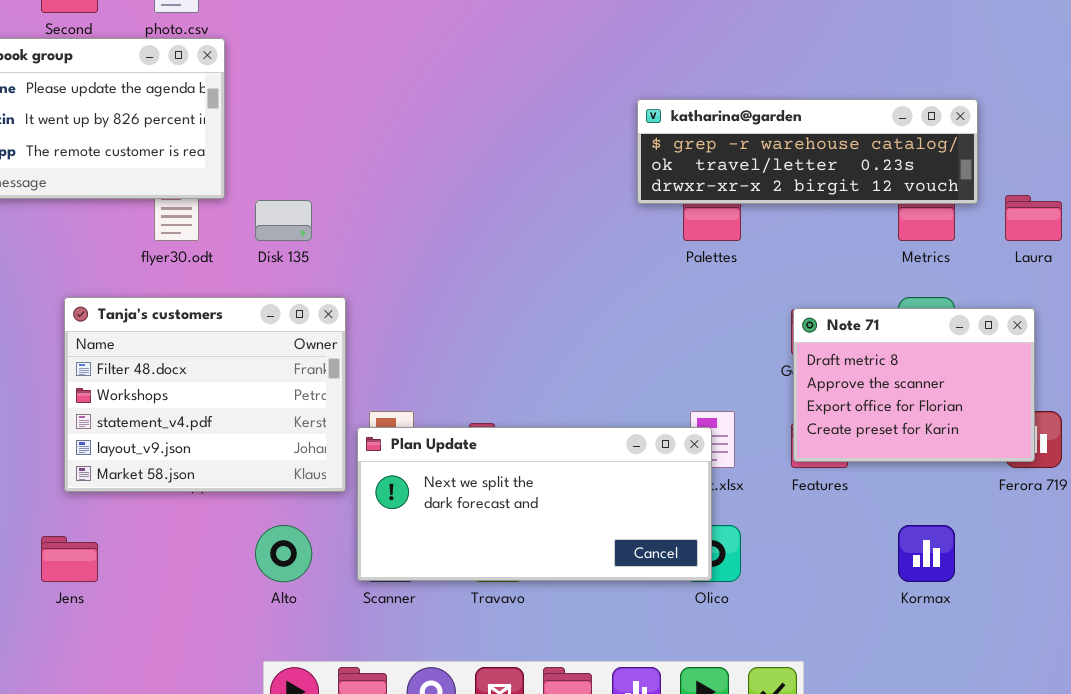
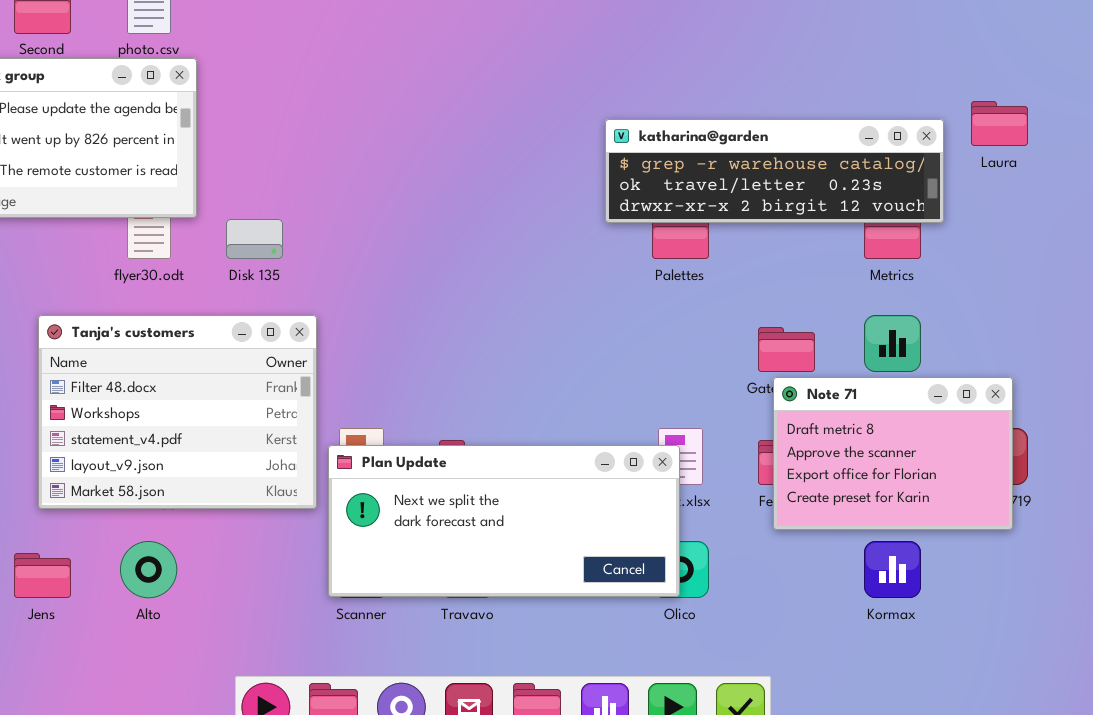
Laura: [1005,195,1062,241] -> [971,101,1028,146], moved
Note 71: [793,308,1035,462] -> [773,377,1013,530], moved
Alto: [255,525,312,582] -> [120,541,177,598], moved

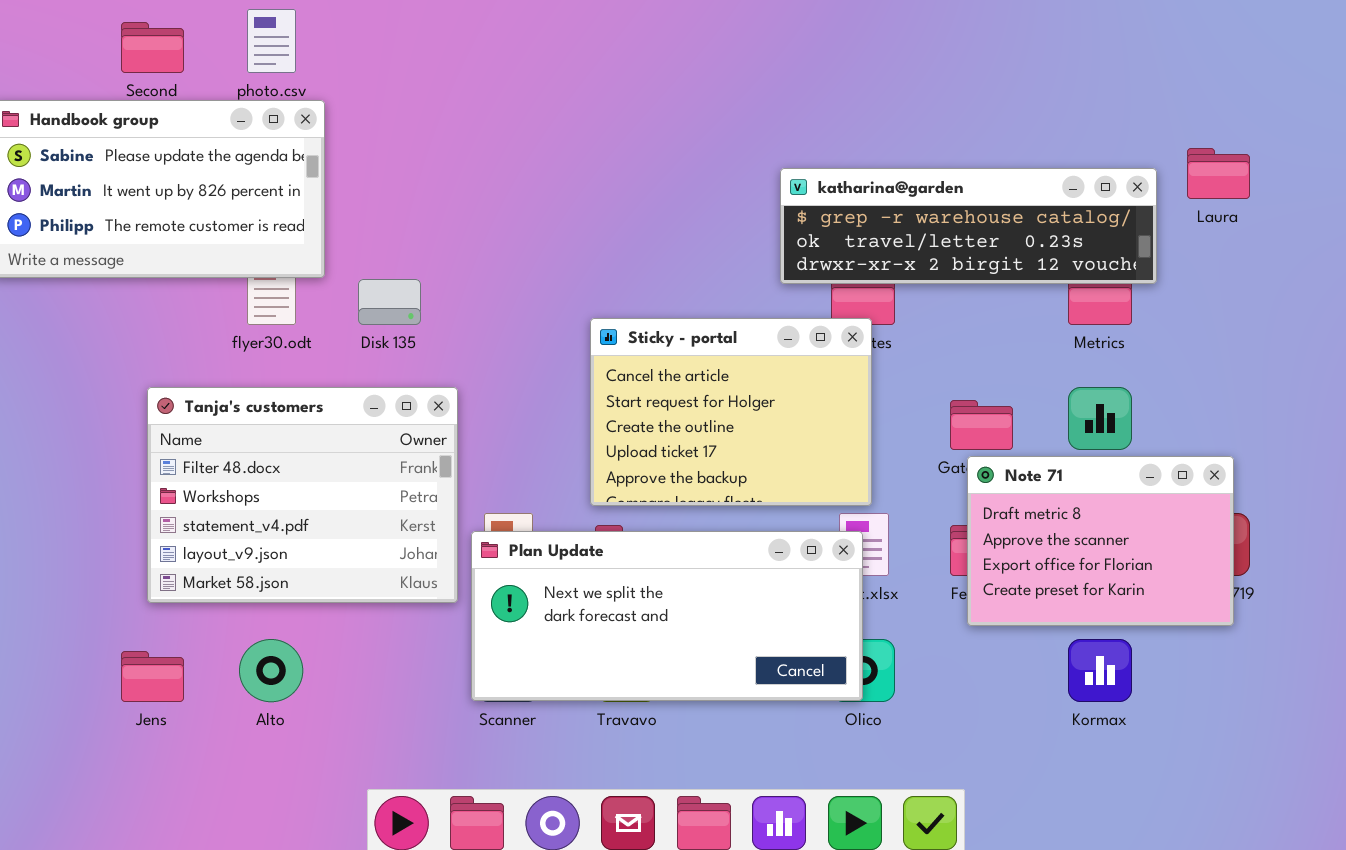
Sticky - portal: none -> [590,318,872,506], opened

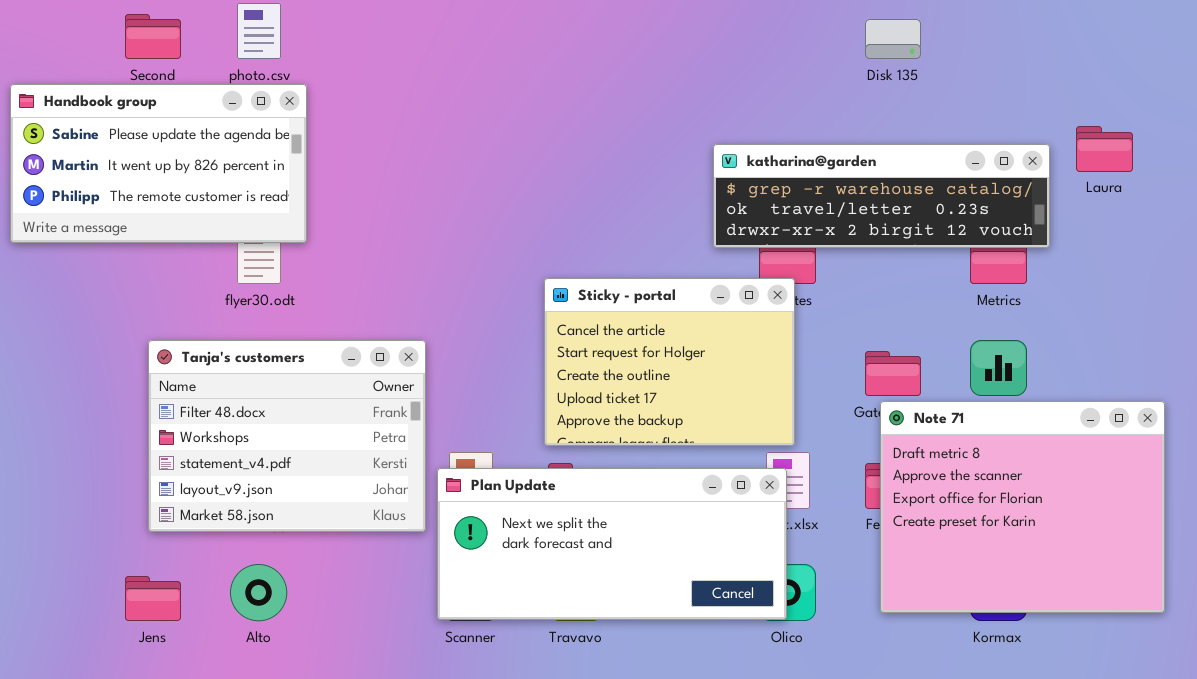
Disk 135: [358,279,421,325] -> [865,19,921,59], moved
Note 71: [967,456,1234,626] -> [880,401,1165,613], resized

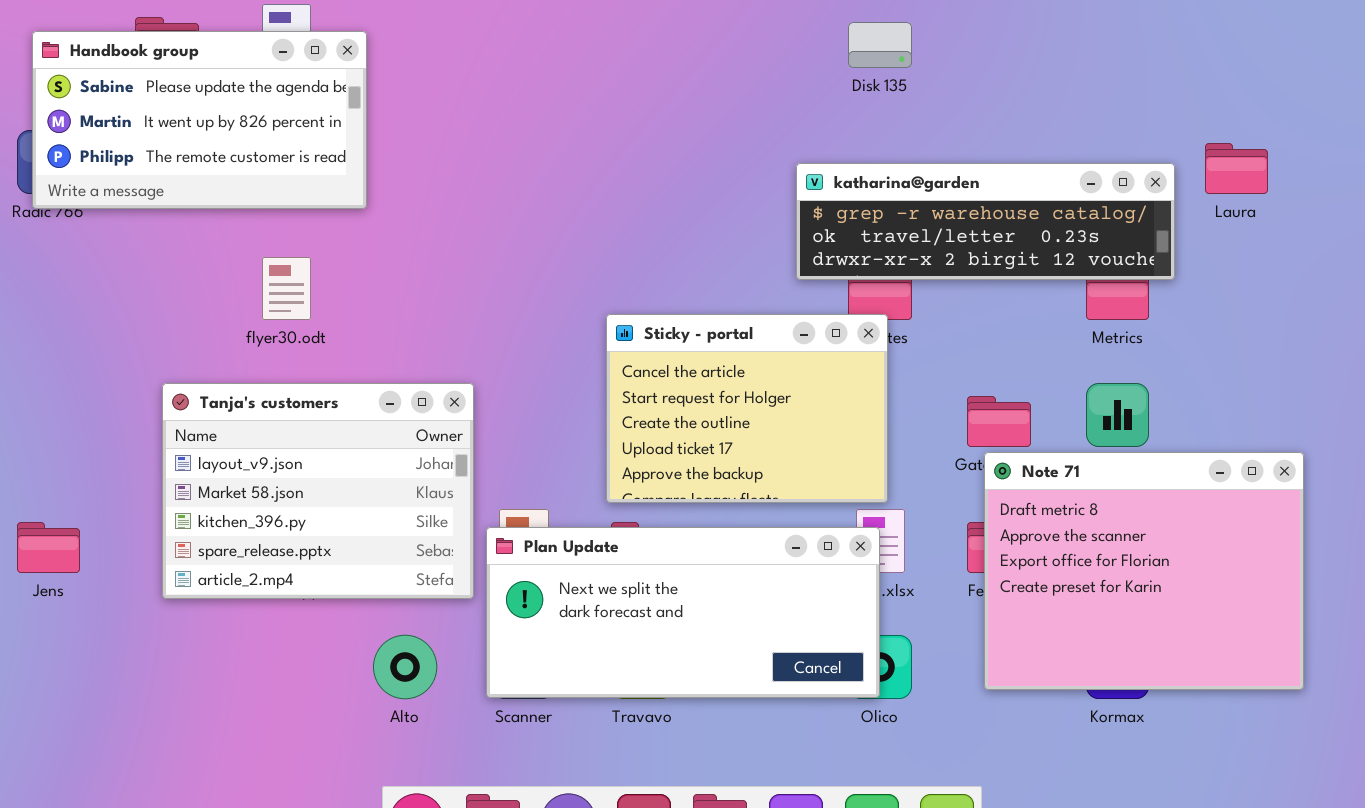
Disk 135: [865,19,921,59] -> [848,22,912,68], moved
Handbook group: [10,84,307,243] -> [32,31,367,209], moved
Tanja's customers: [148,340,426,532] -> [162,383,474,599], scrolled down 3 rows
Alto: [230,564,287,621] -> [373,635,437,699], moved
Jens: [125,576,181,621] -> [17,522,80,573], moved

